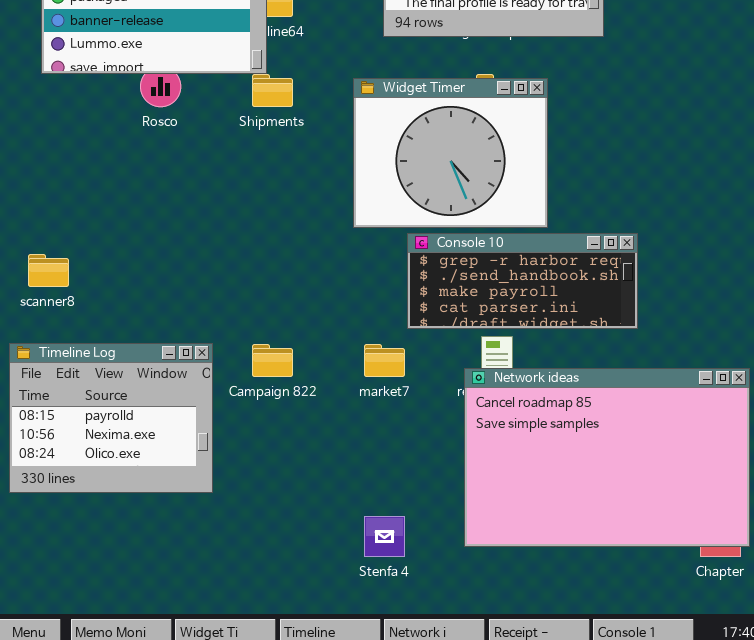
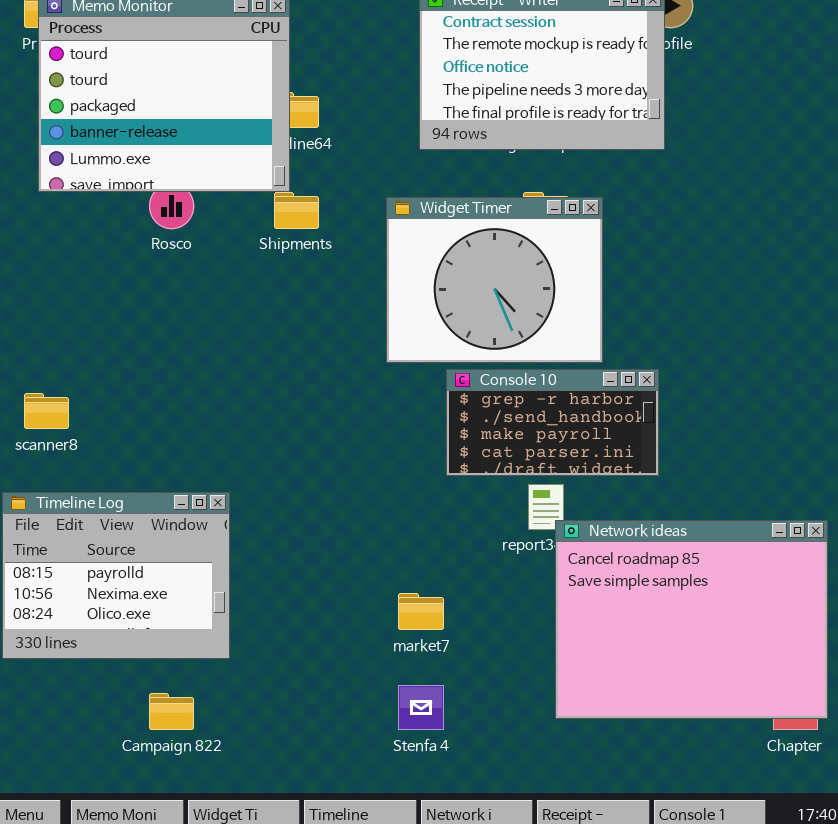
Console 10: [407,233,638,329] -> [446,369,659,476], resized
Campaign 822: [252,344,293,377] -> [149,693,194,730], moved
market7: [364,344,405,377] -> [398,593,444,630], moved
Network ideas: [464,368,750,547] -> [555,520,828,719], resized

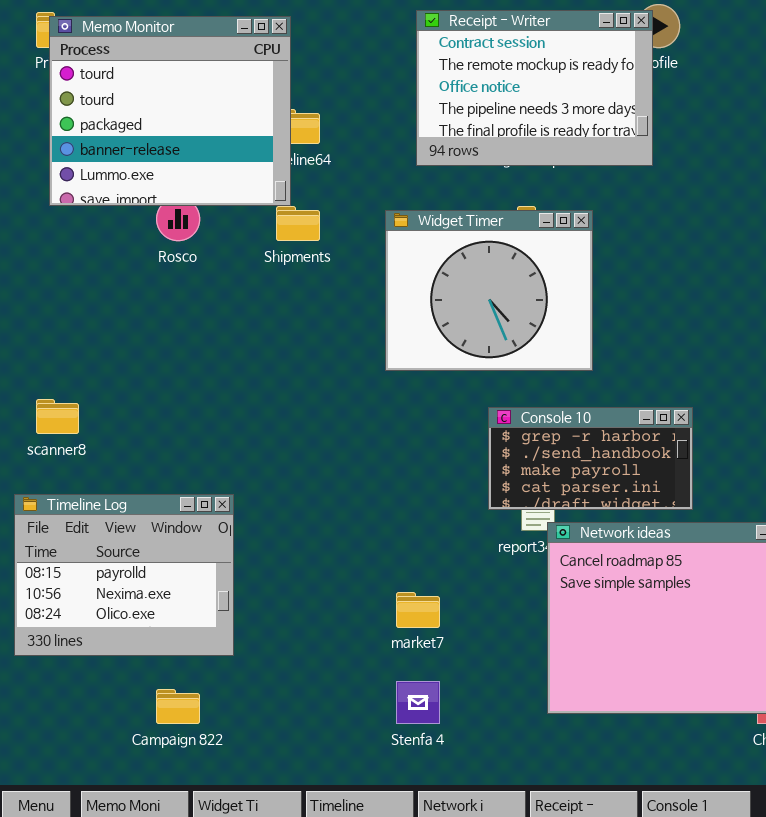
Console 10: [446,369,659,476] -> [488,407,693,510], moved

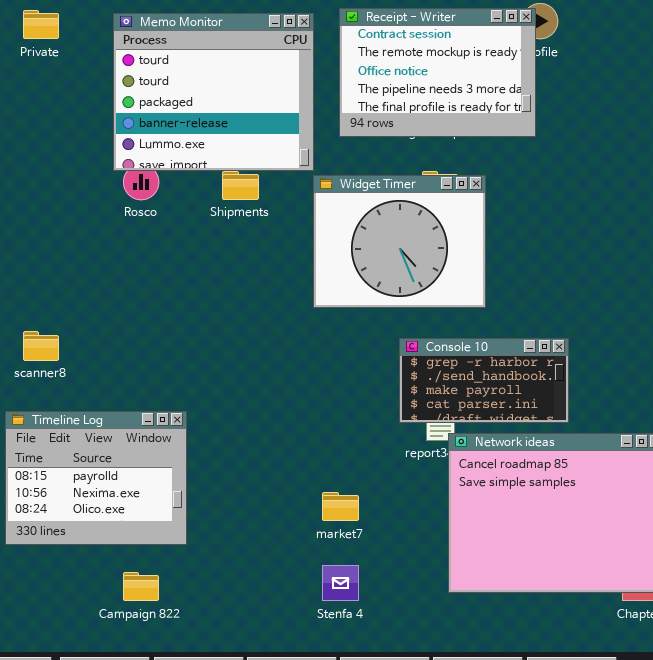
Memo Monitor: [49,16,291,206] -> [113,13,314,171], moved

